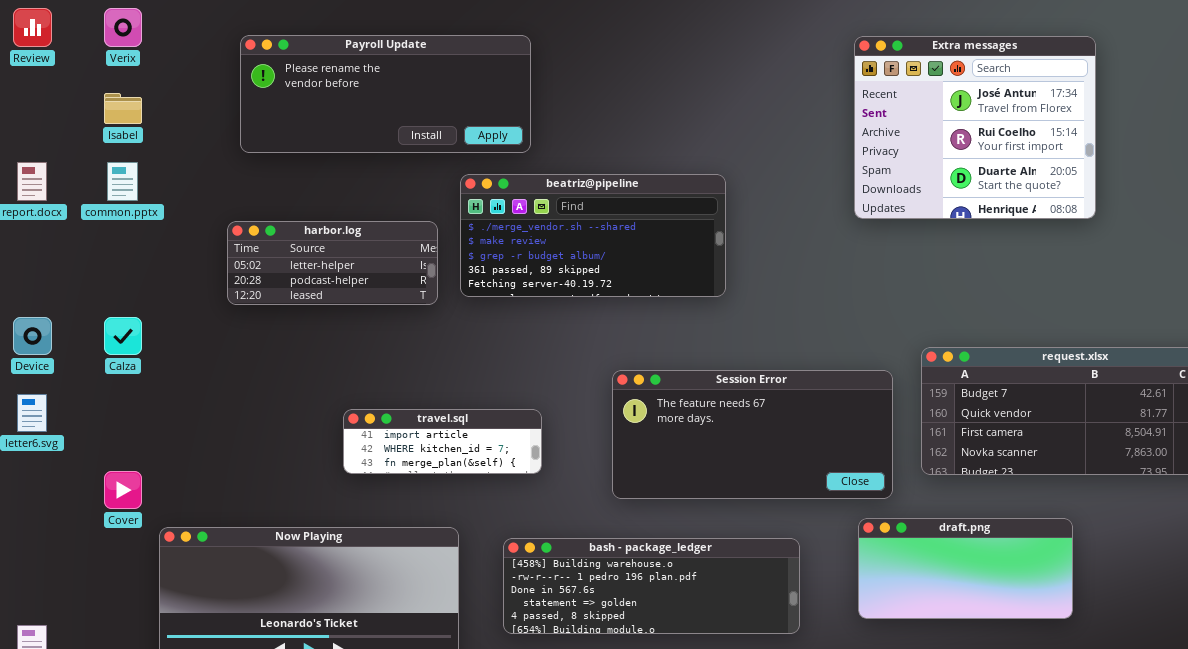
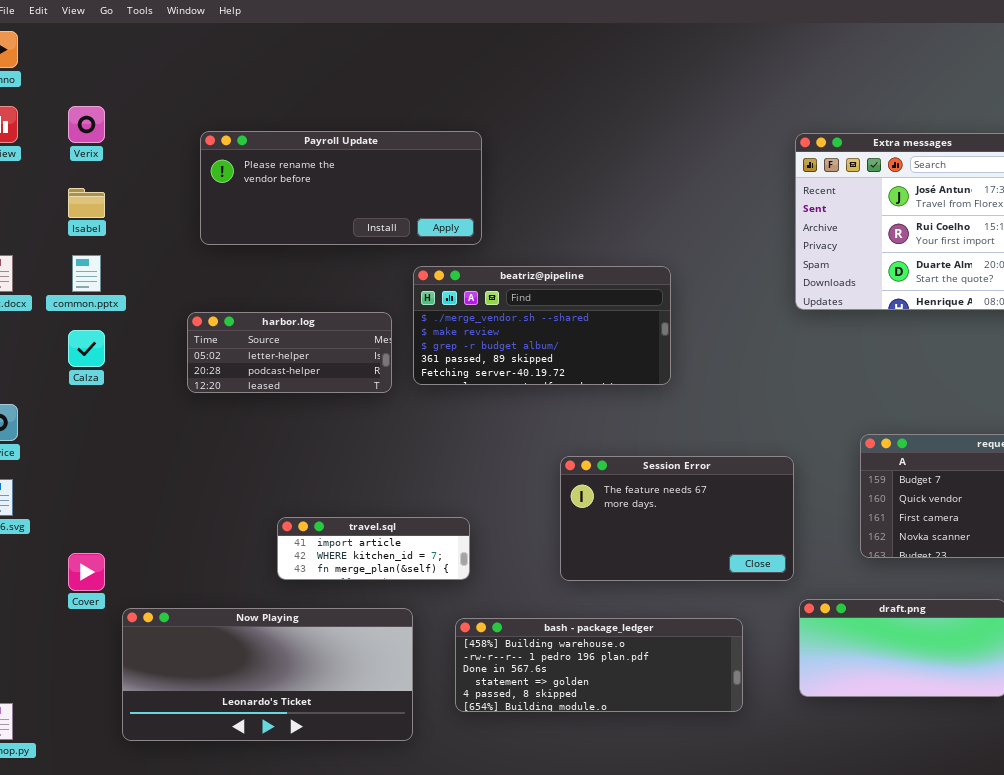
Calza: [104,317,142,355] -> [68,330,105,367], moved
Session Error: [612,370,893,499] -> [560,456,794,581], resized
travel.sql: [343,409,542,474] -> [277,517,470,580], moved

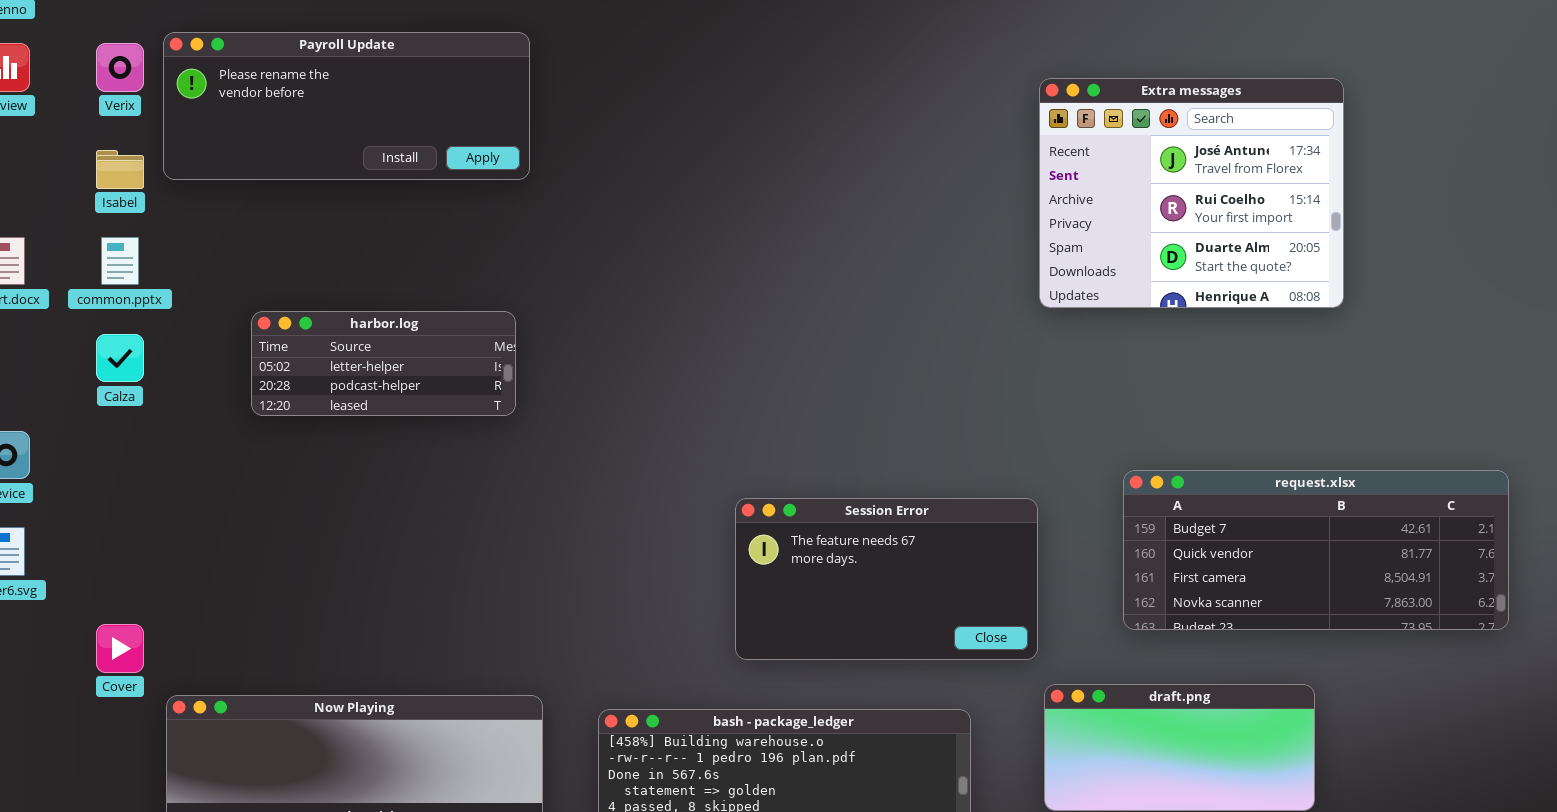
Payroll Update: [200,131,482,245] -> [163,32,530,180], moved
beatriz@pipeline: [413,266,671,385] -> none, closed
travel.sql: [277,517,470,580] -> none, closed

